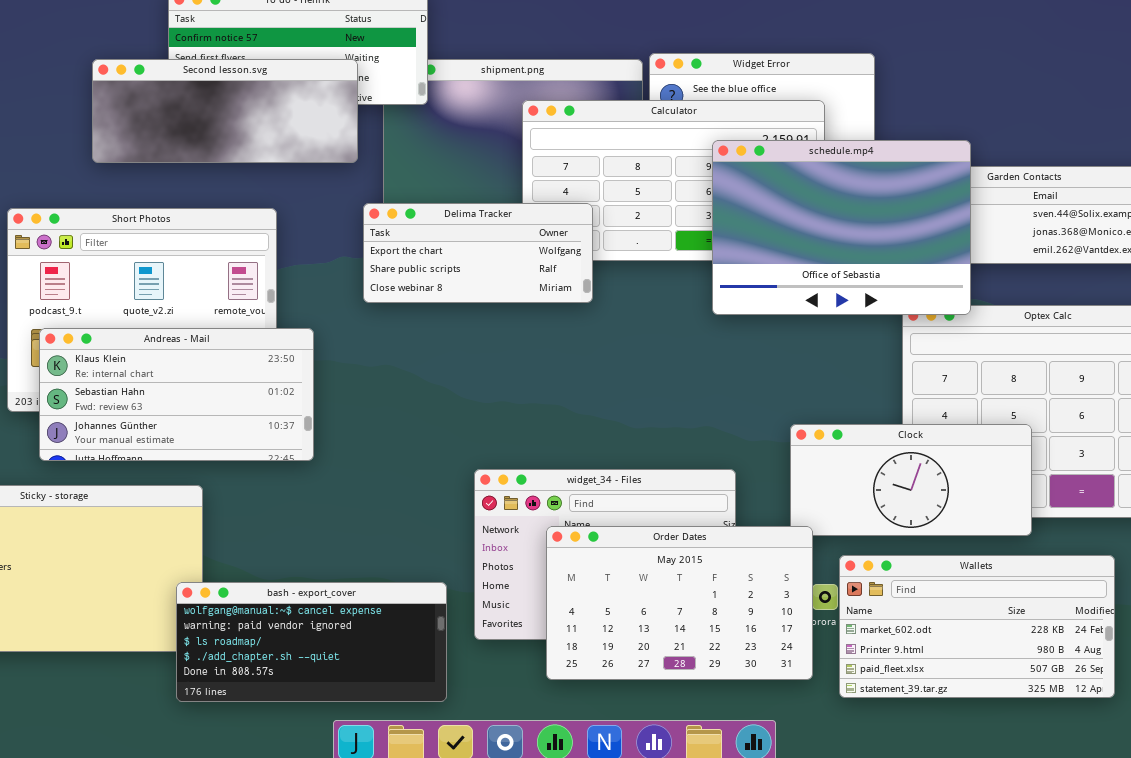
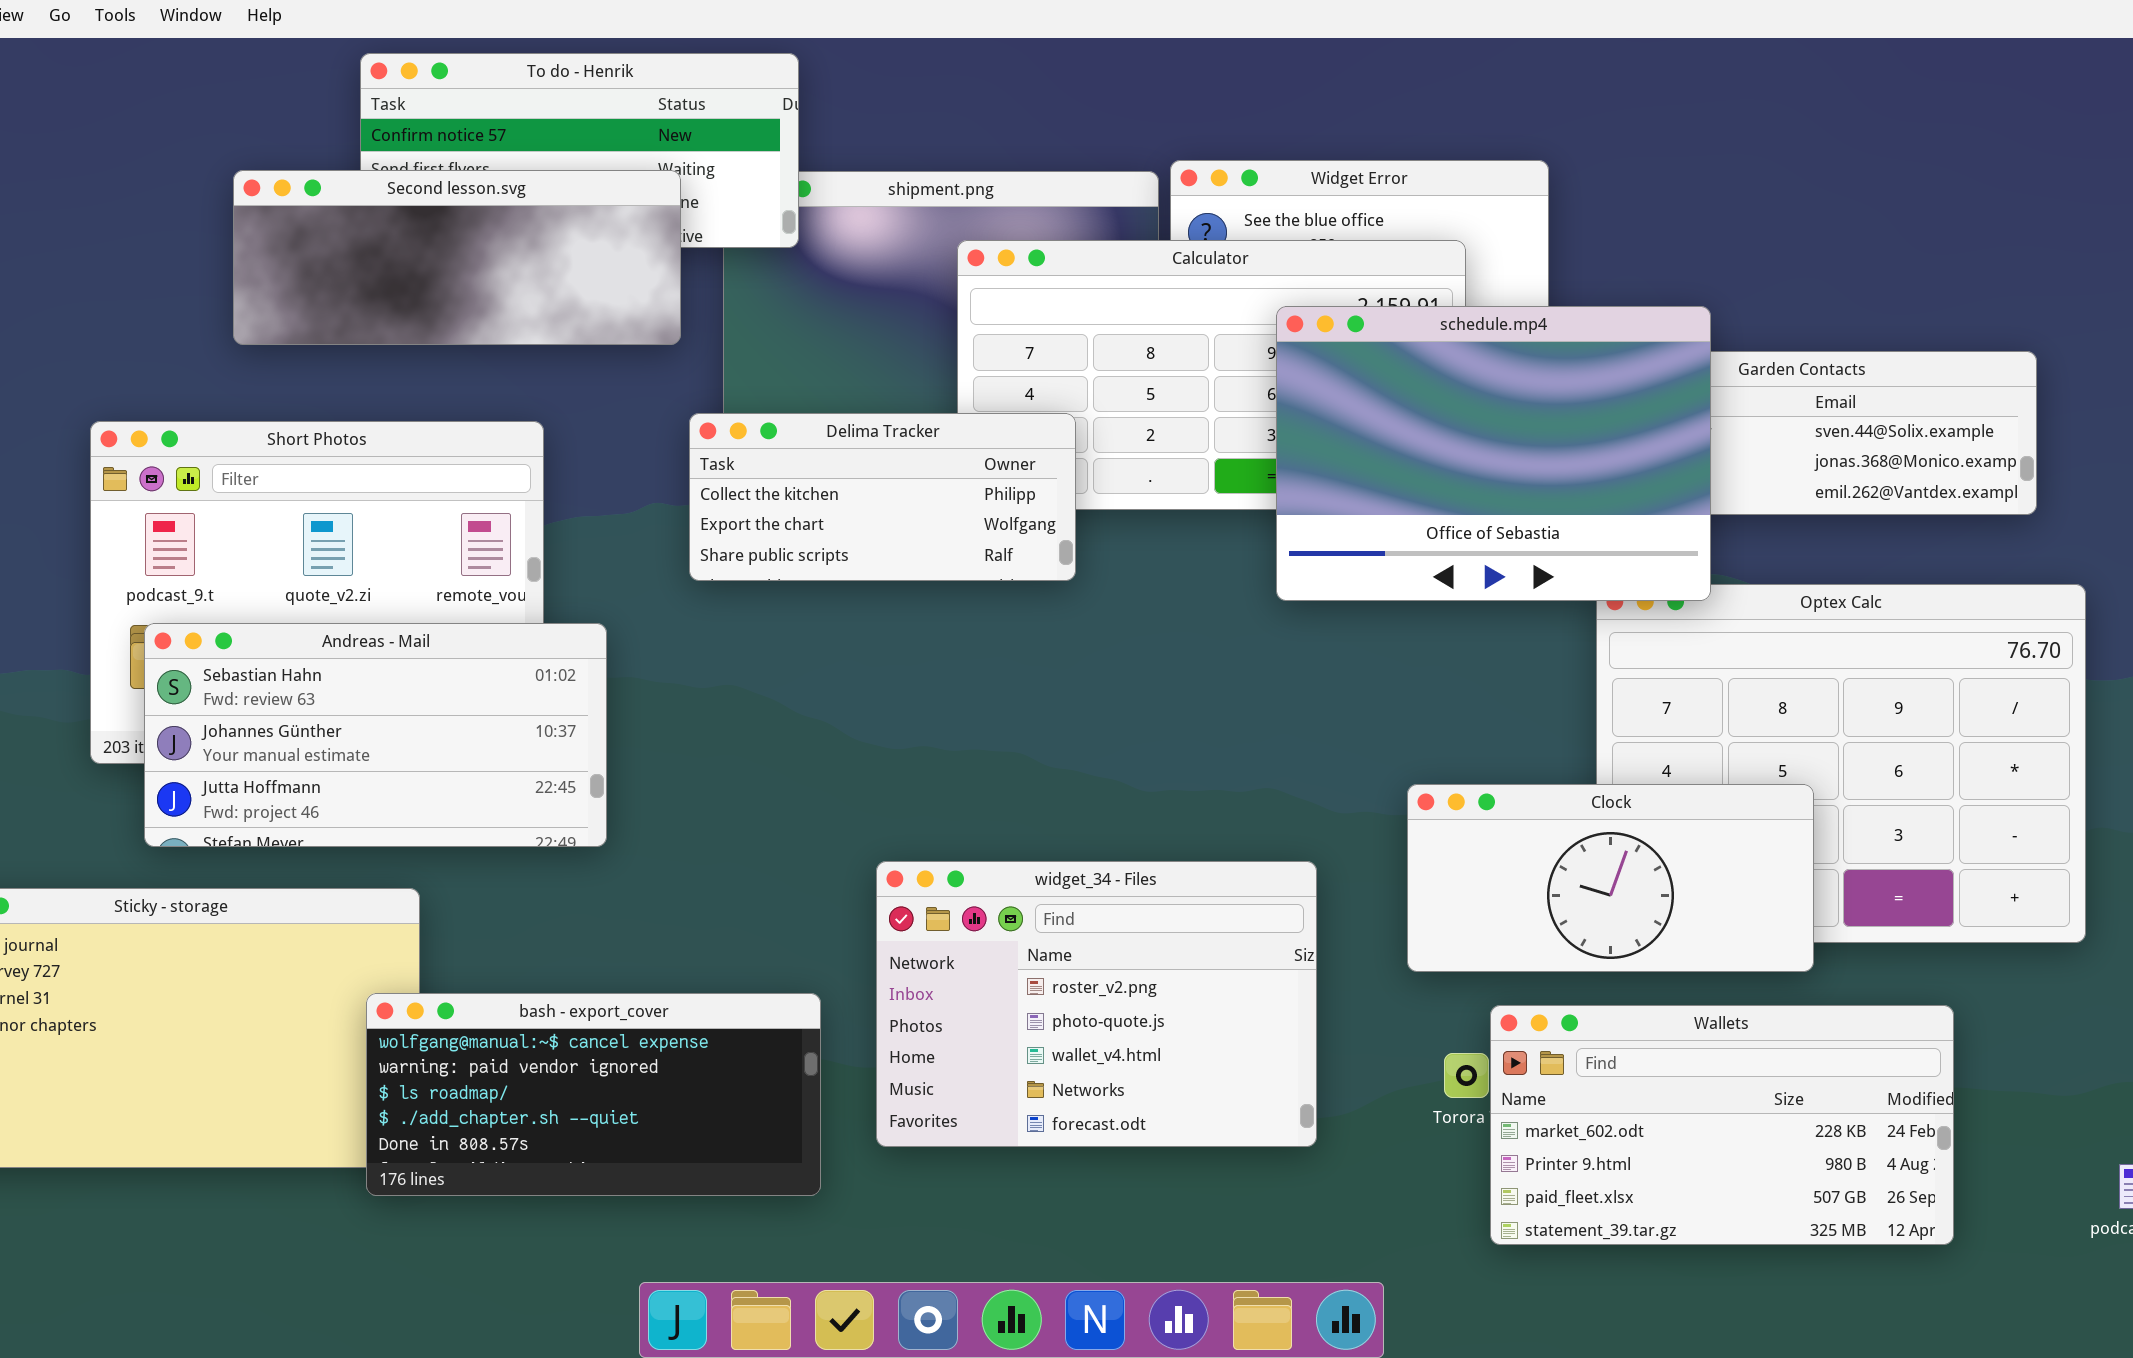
Delima Tracker: [363,203,593,303] -> [689,413,1076,581], scrolled up 1 row
Andreas - Mail: [39,328,314,461] -> [144,623,607,847], scrolled down 1 row
Order Dates: [546,526,813,680] -> none, closed
bash - export_cover: [176,582,447,702] -> [366,993,821,1196], moved

